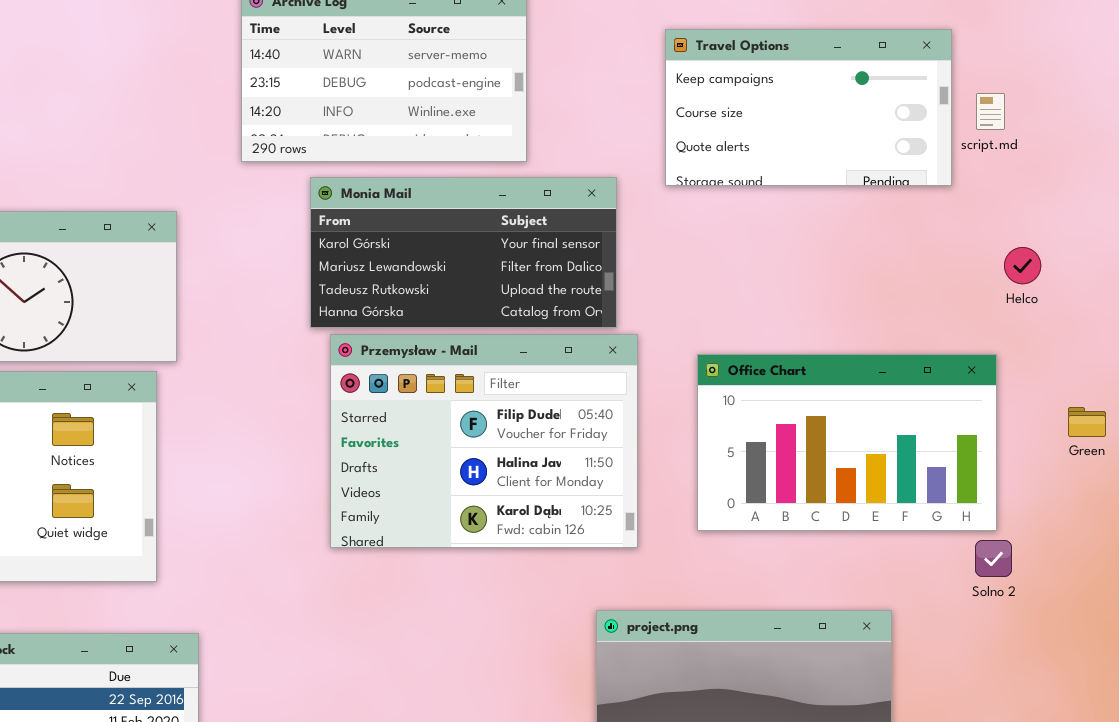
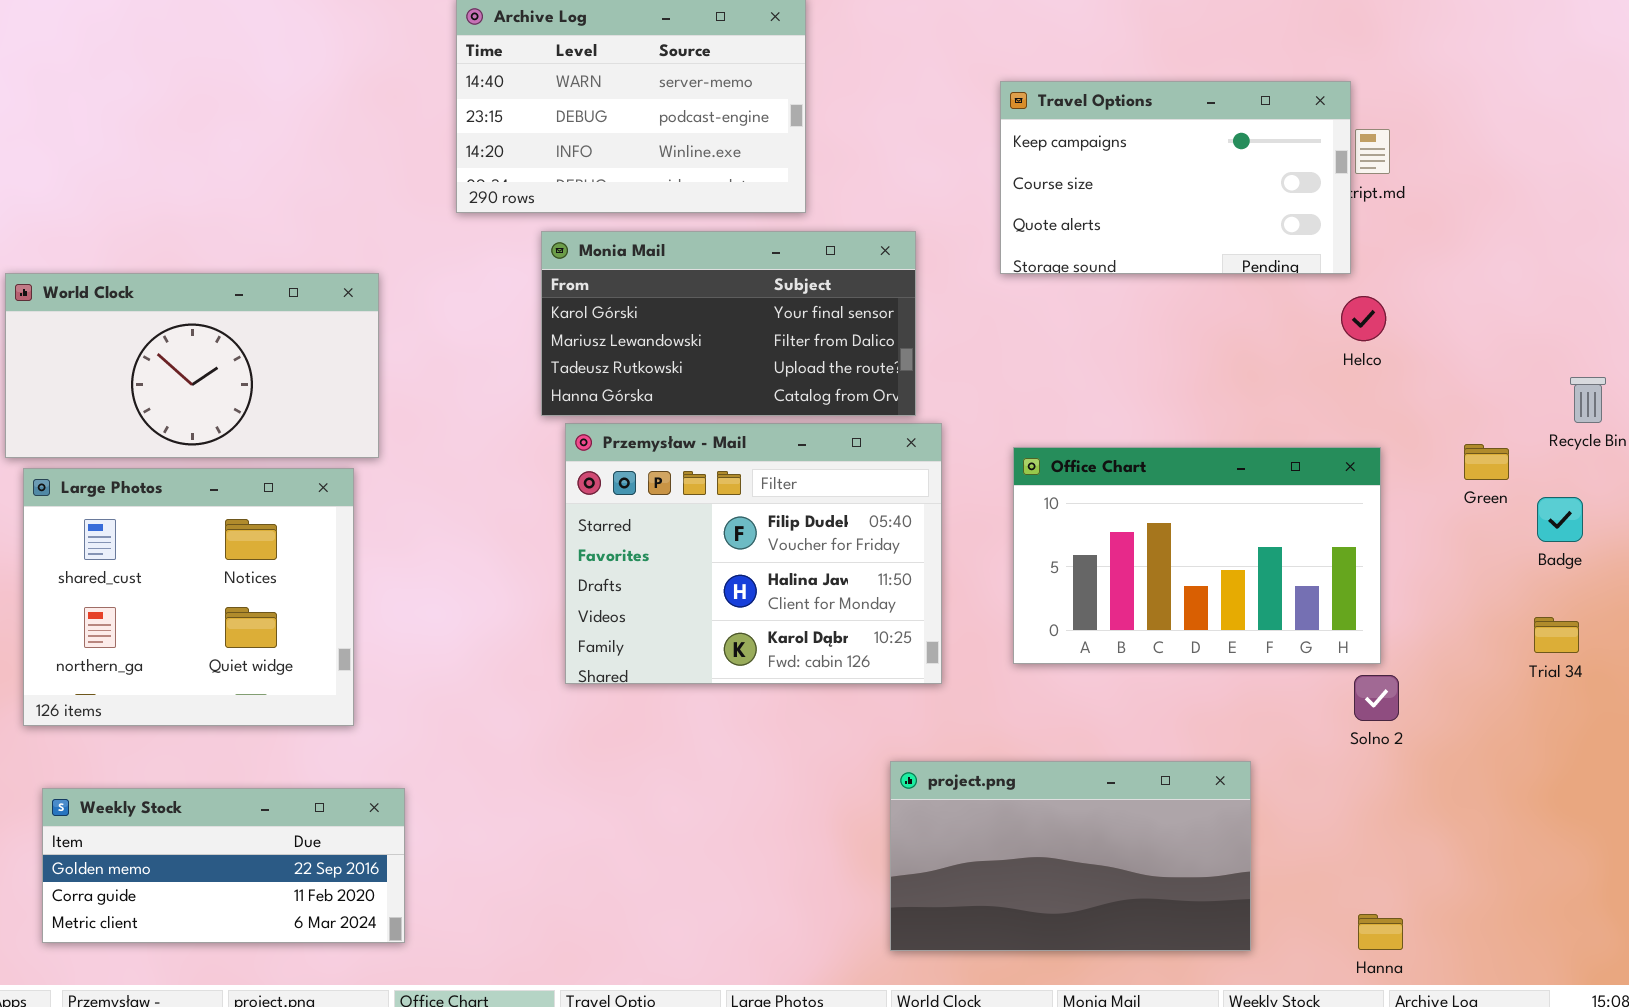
Travel Options: [665,29,952,186] -> [1000,81,1351,274], moved
Helco: [1004,247,1041,284] -> [1341,296,1386,341], moved
Green: [1068,407,1106,437] -> [1464,444,1509,480], moved

